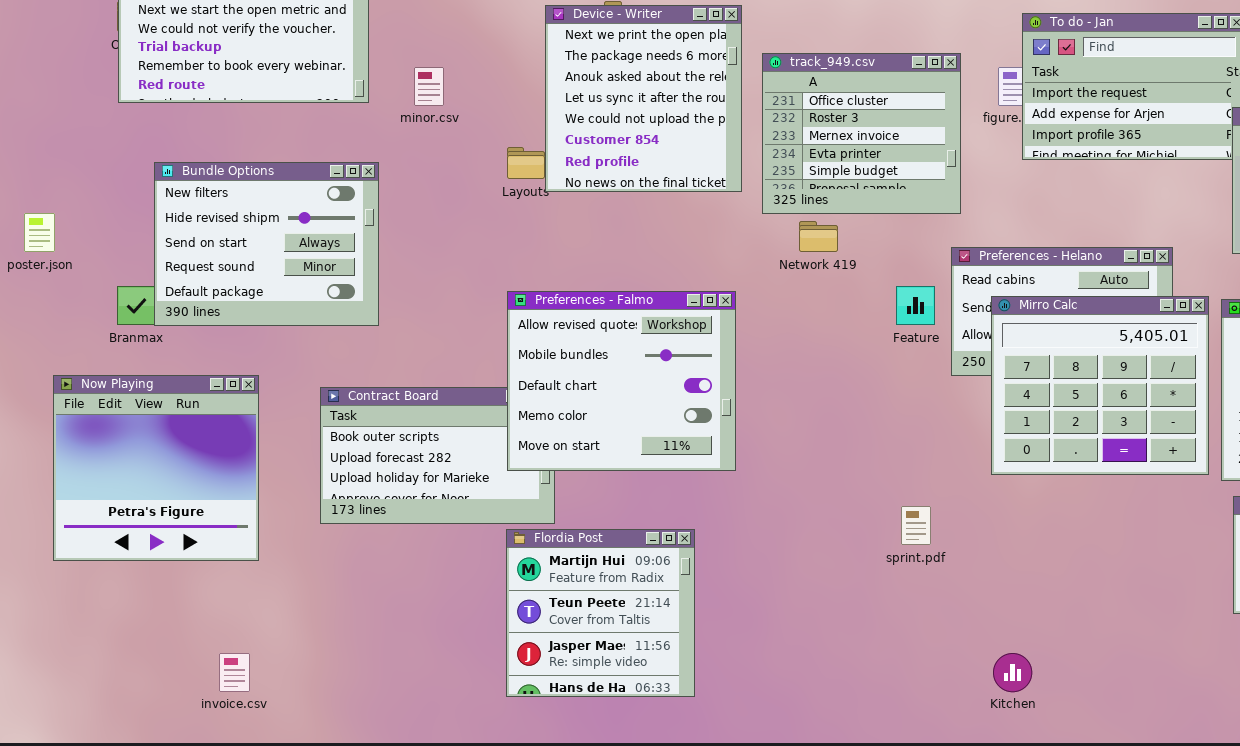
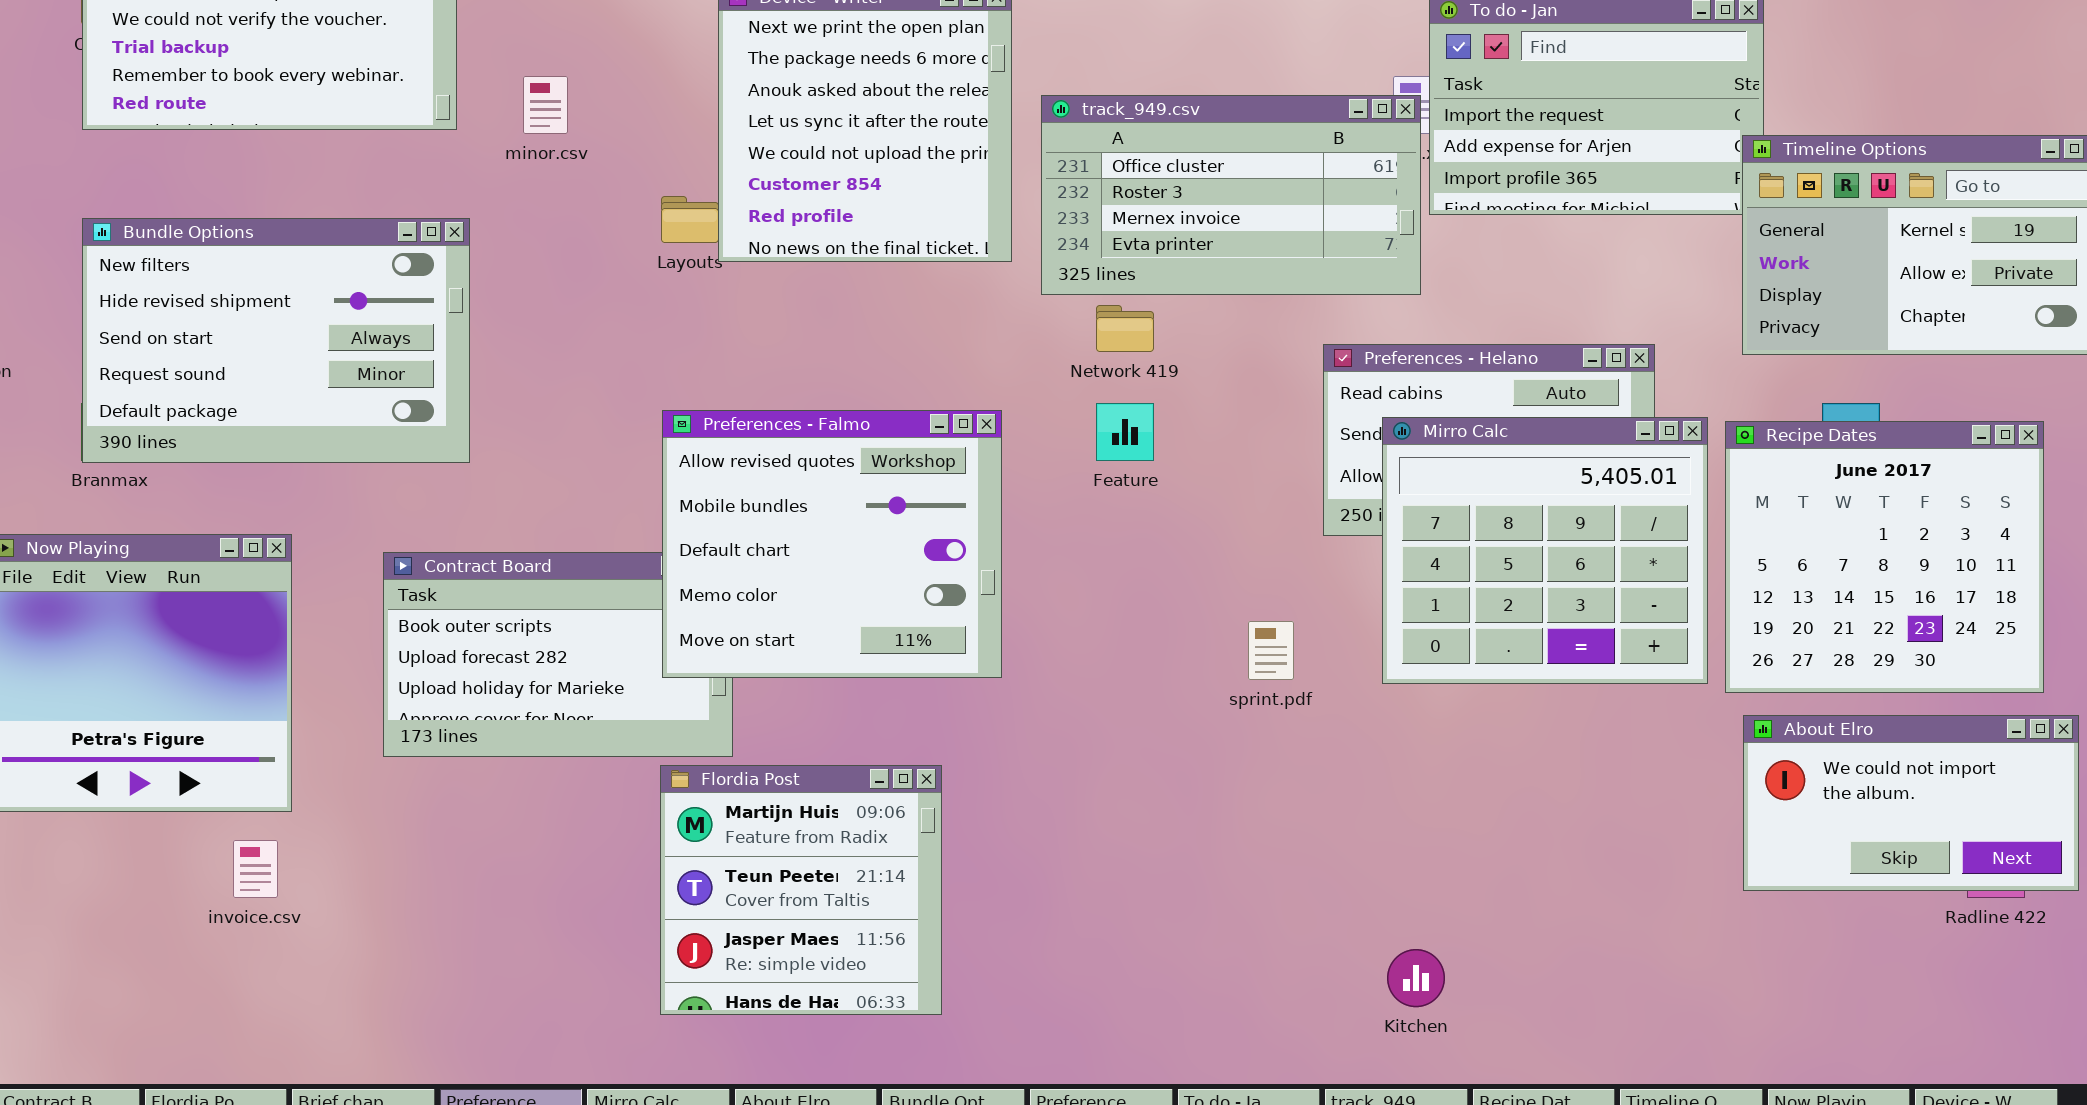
track_949.csv: [762,53,961,214] -> [1041,95,1421,295], resized
Bundle Options: [154,162,379,326] -> [82,218,470,463], resized
Feature: [896,286,935,325] -> [1096,403,1154,461], moved
sprint.pdf: [901,506,931,545] -> [1248,621,1294,680], moved
invoice.csv: [219,653,250,692] -> [233,840,278,898], moved

